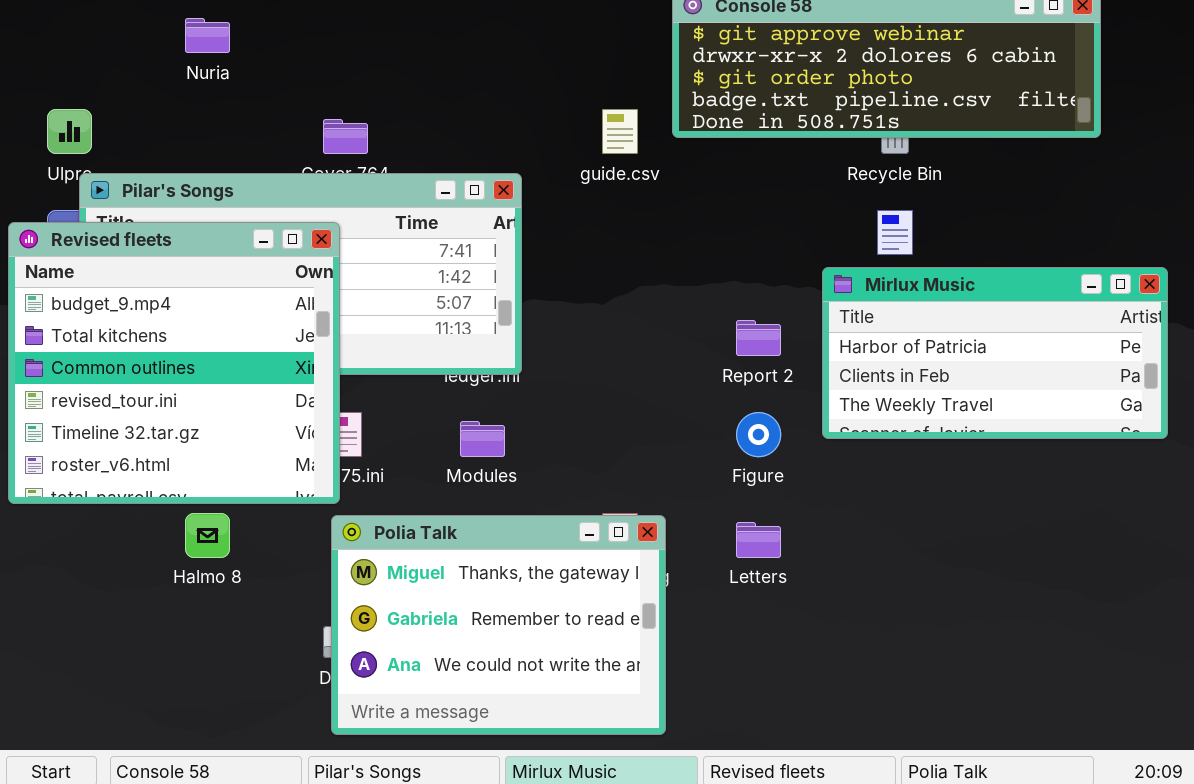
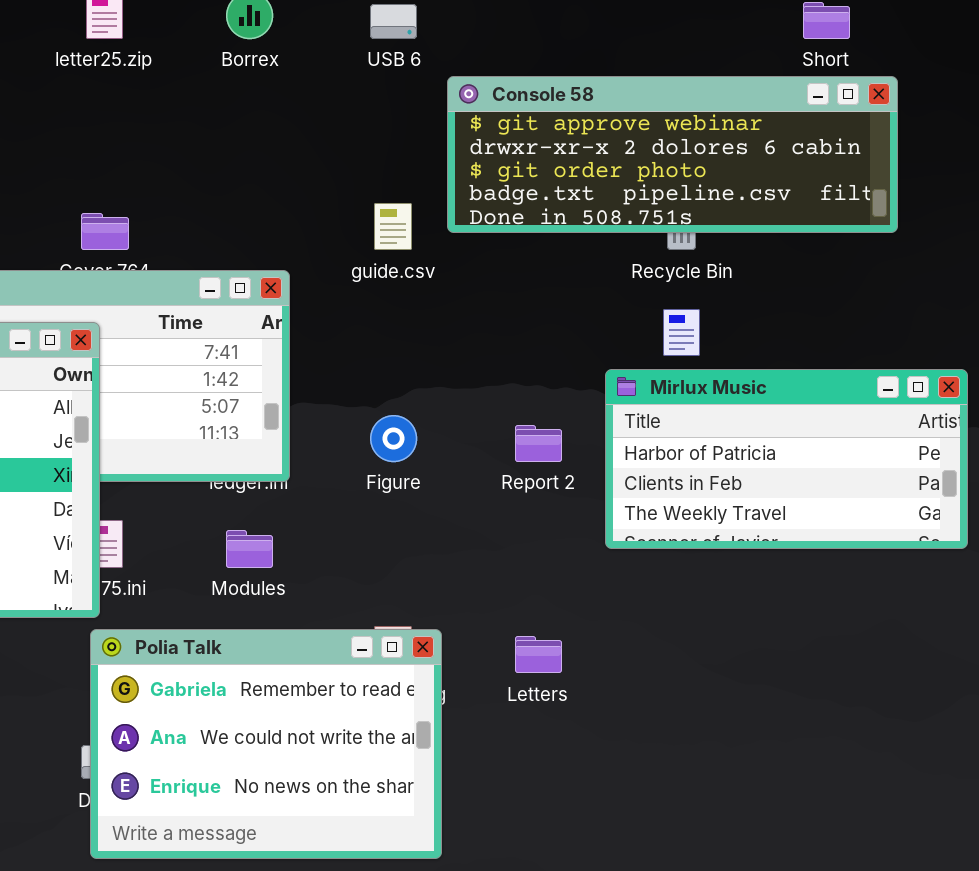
Figure: [736,412,781,457] -> [370,415,417,462], moved
Polia Talk: [331,515,666,735] -> [90,629,442,859], scrolled down 1 row

